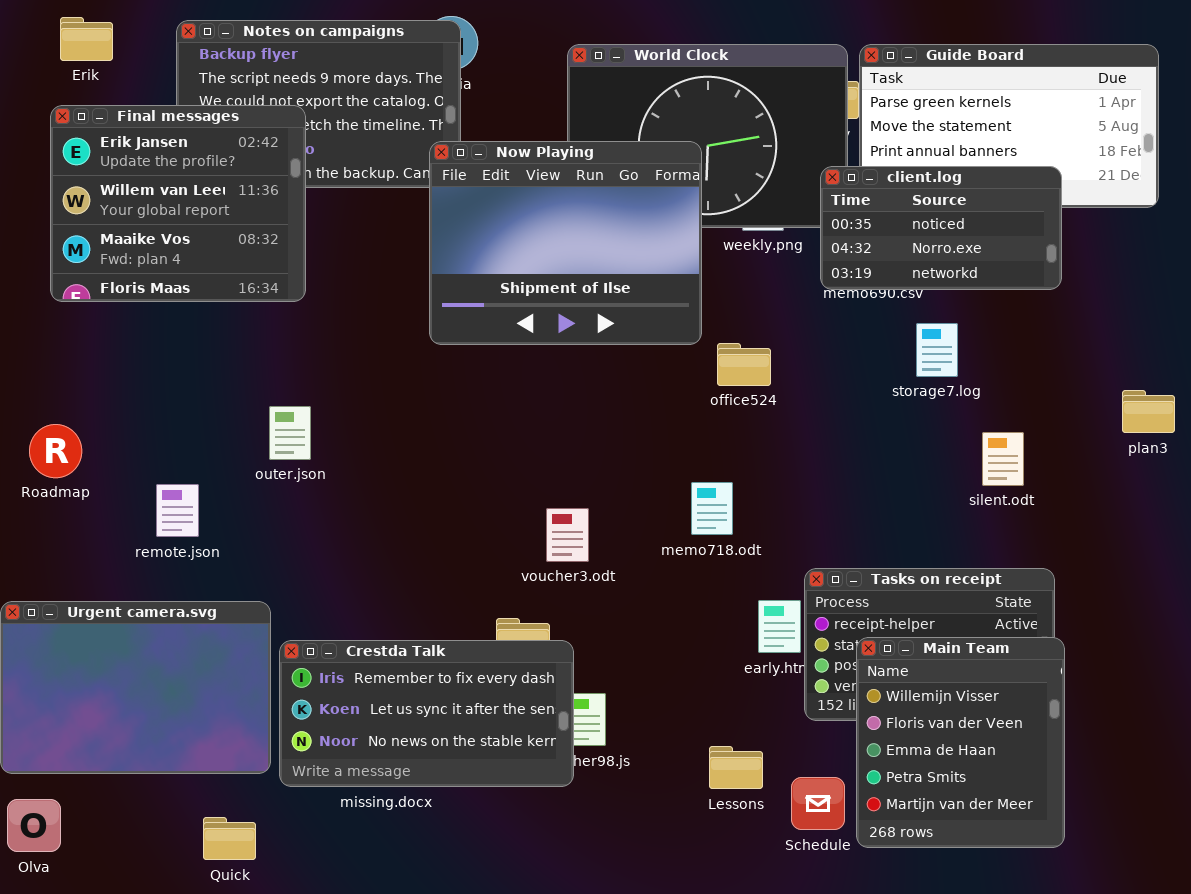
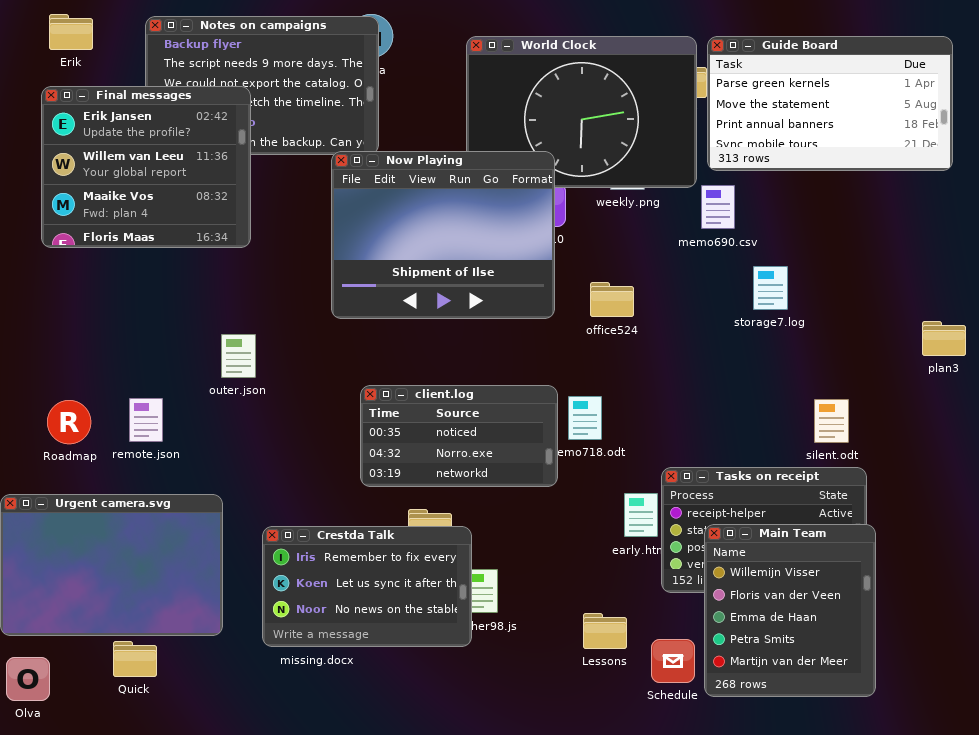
Now Playing: [429,141,702,345] -> [331,151,555,319], moved
client.log: [820,166,1062,290] -> [360,385,558,487], moved
Roadmap: [29,424,82,478] -> [47,400,91,444], moved
silent.odt: [982,432,1024,486] -> [814,399,849,443], moved
Crestda Talk: [279,640,574,787] -> [262,526,472,647], resized
Quick: [203,817,256,860] -> [113,641,157,677], moved

